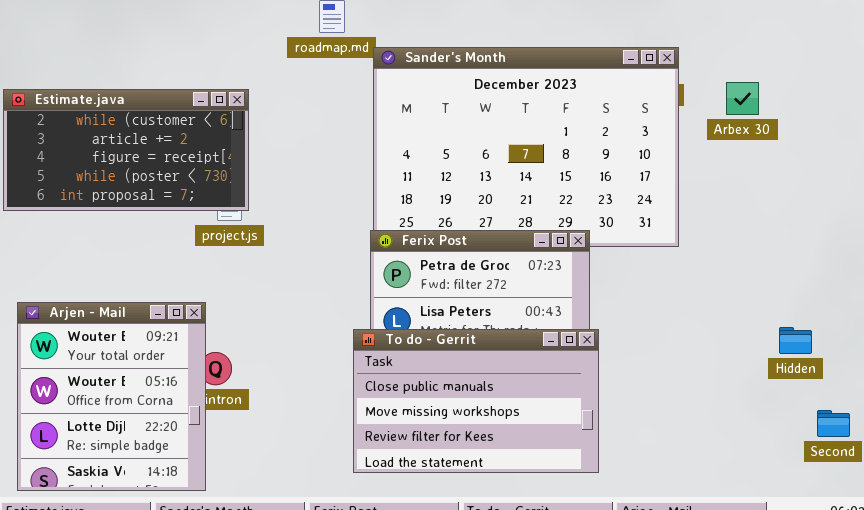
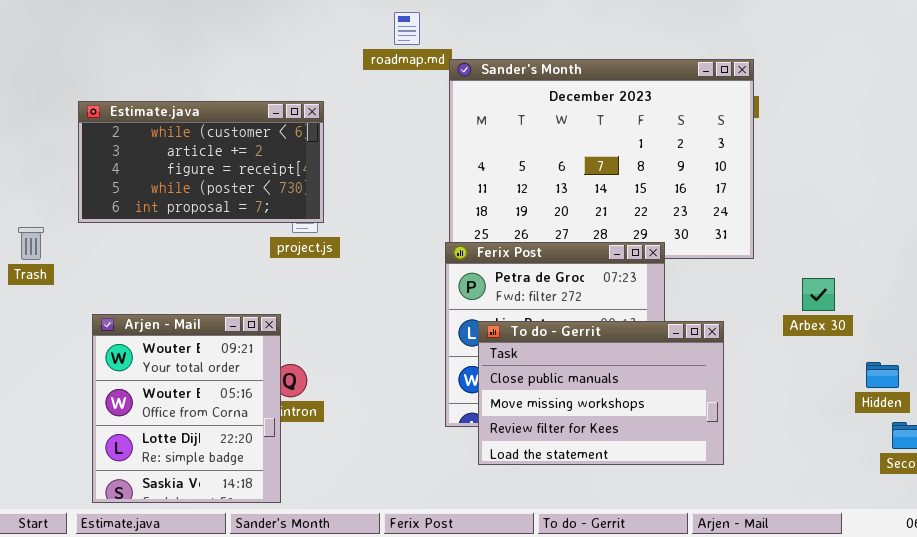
Arbex 30: [726,82,759,115] -> [802,278,835,311], moved
Hidden: [779,327,812,354] -> [866,362,899,388], moved
To do - Gerrit: [353,329,599,473] -> [478,321,724,465], moved

